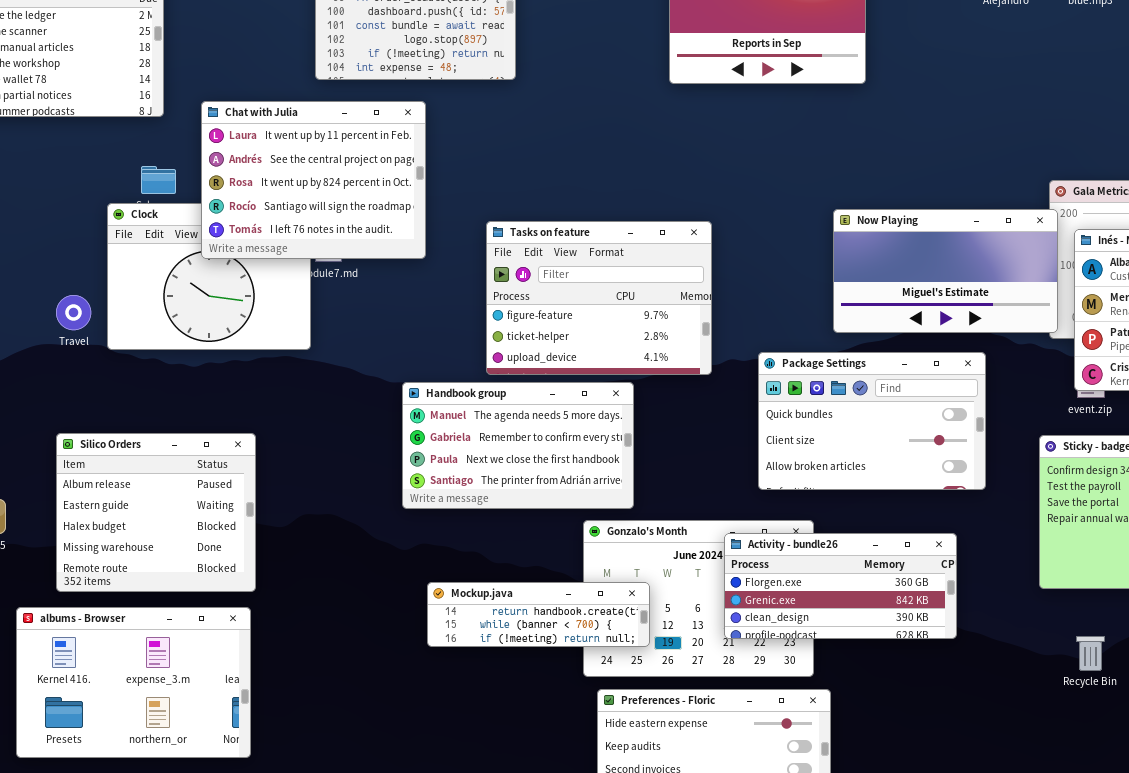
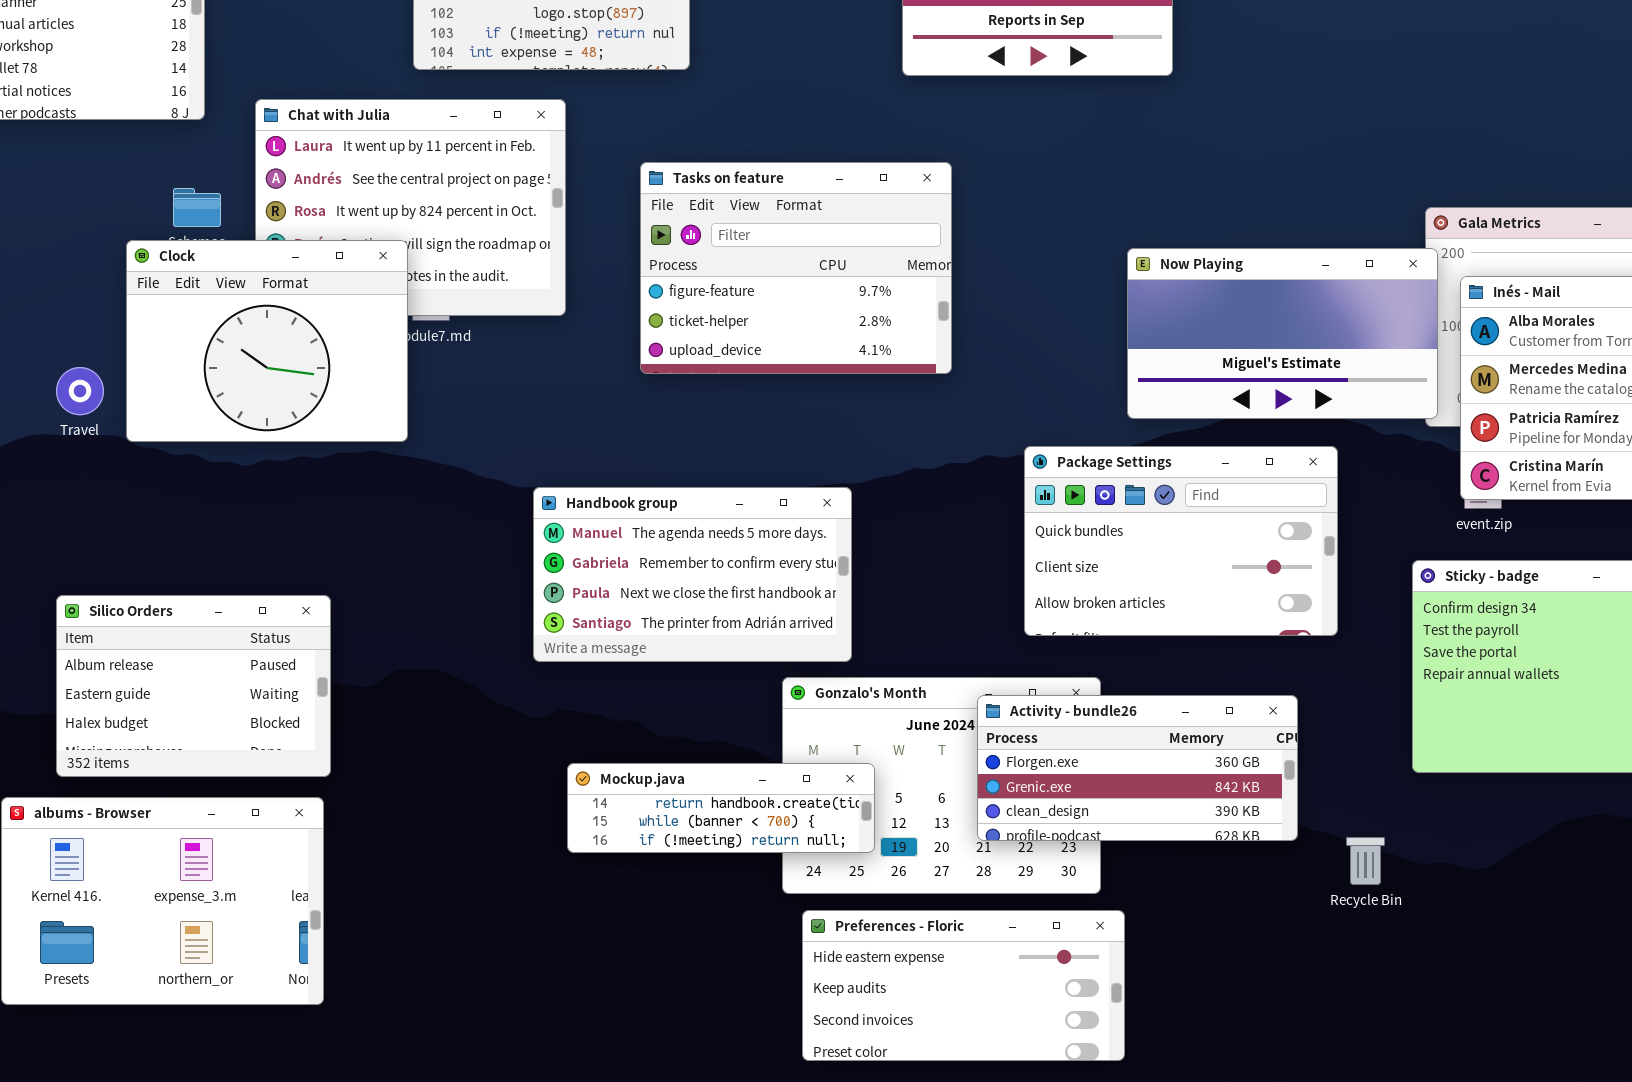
Clock: [107,203,311,350] -> [126,240,408,442], raised
Tasks on feature: [486,221,712,375] -> [640,162,952,374], moved
Silico Orders: [56,433,256,592] -> [56,595,331,777], resized
Recycle Bin: [1076,636,1105,671] -> [1346,837,1385,885], moved

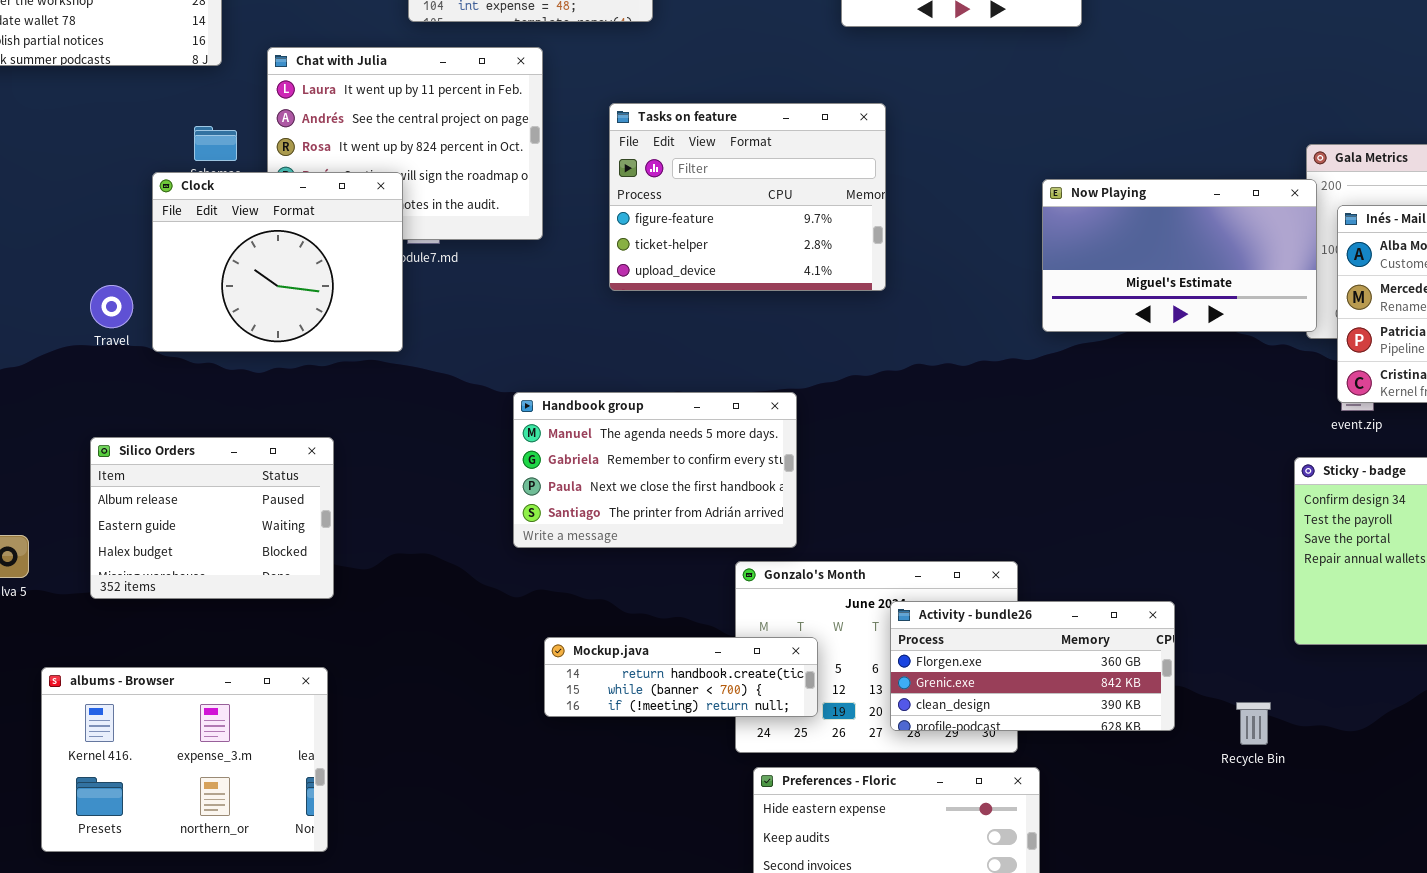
Package Settings: [1024,446,1338,636] -> none, closed
Silico Orders: [56,595,331,777] -> [90,437,334,599], moved
Activity - bundle26: [977,695,1298,841] -> [890,601,1175,731], moved

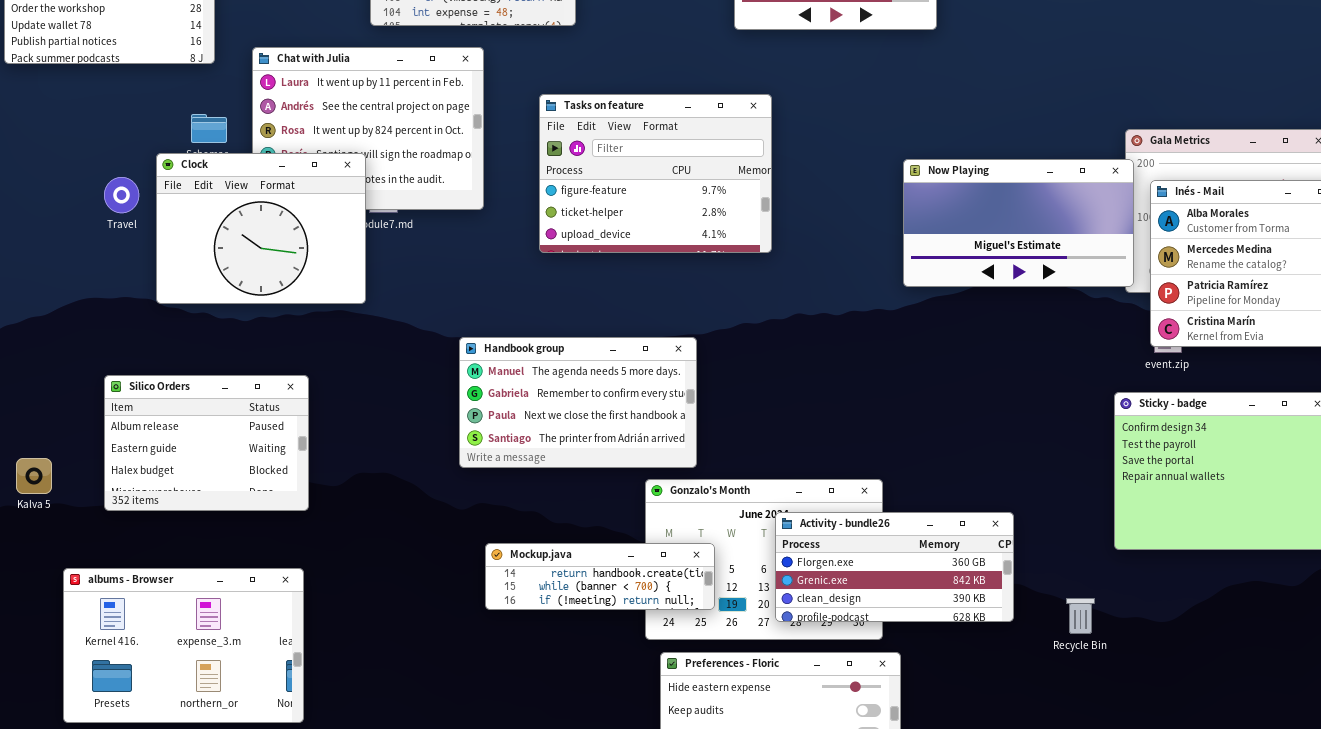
Travel: [90,285,133,328] -> [104,177,139,213], moved

